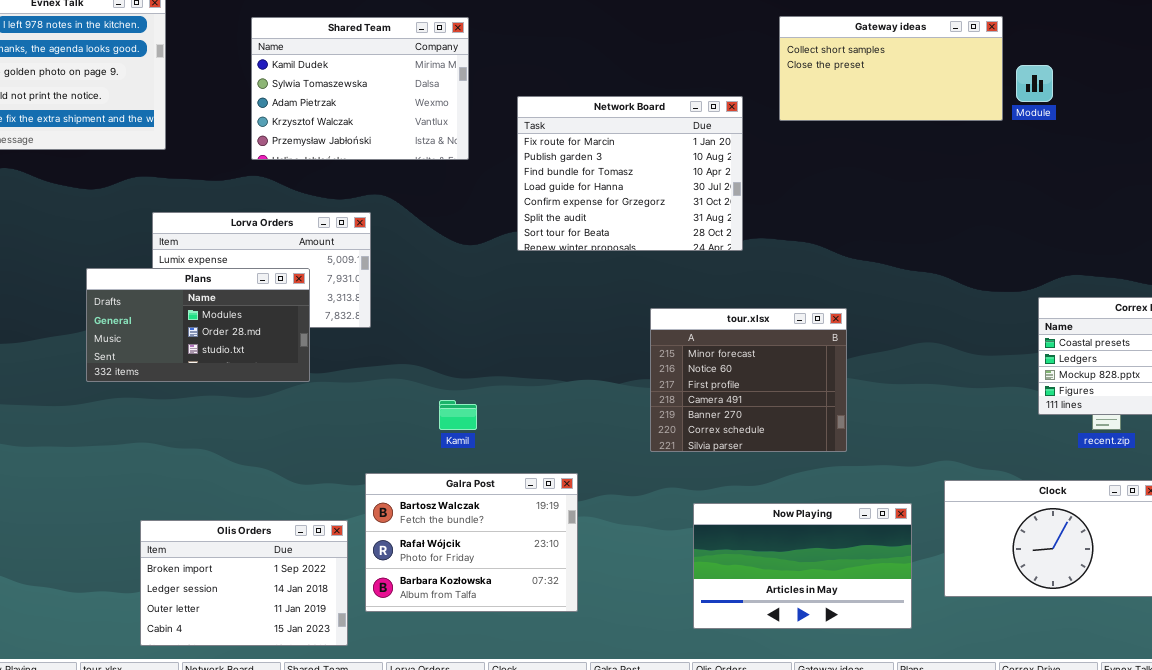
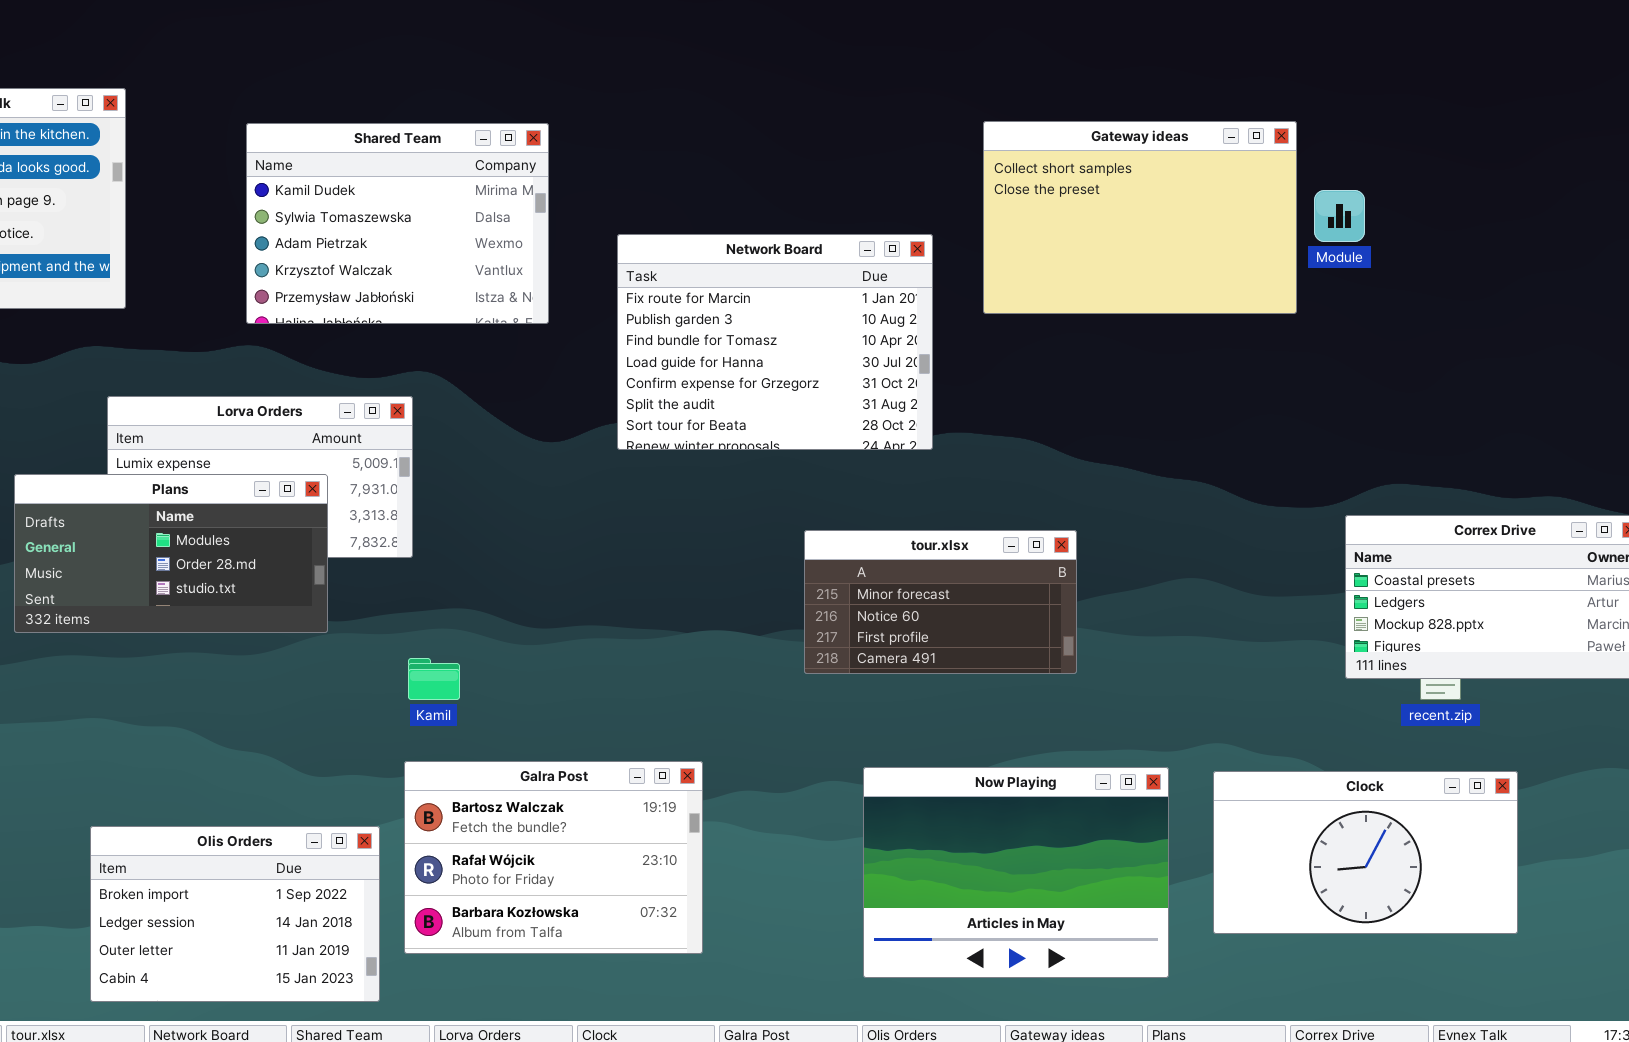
Gateway ideas: [779,16,1003,121] -> [983,121,1297,314], resized
tour.xlsx: [650,308,847,452] -> [804,530,1077,674], resized
Kamil: [439,400,477,430] -> [408,658,460,700], moved
Now Playing: [693,503,912,629] -> [863,767,1169,978], resized

